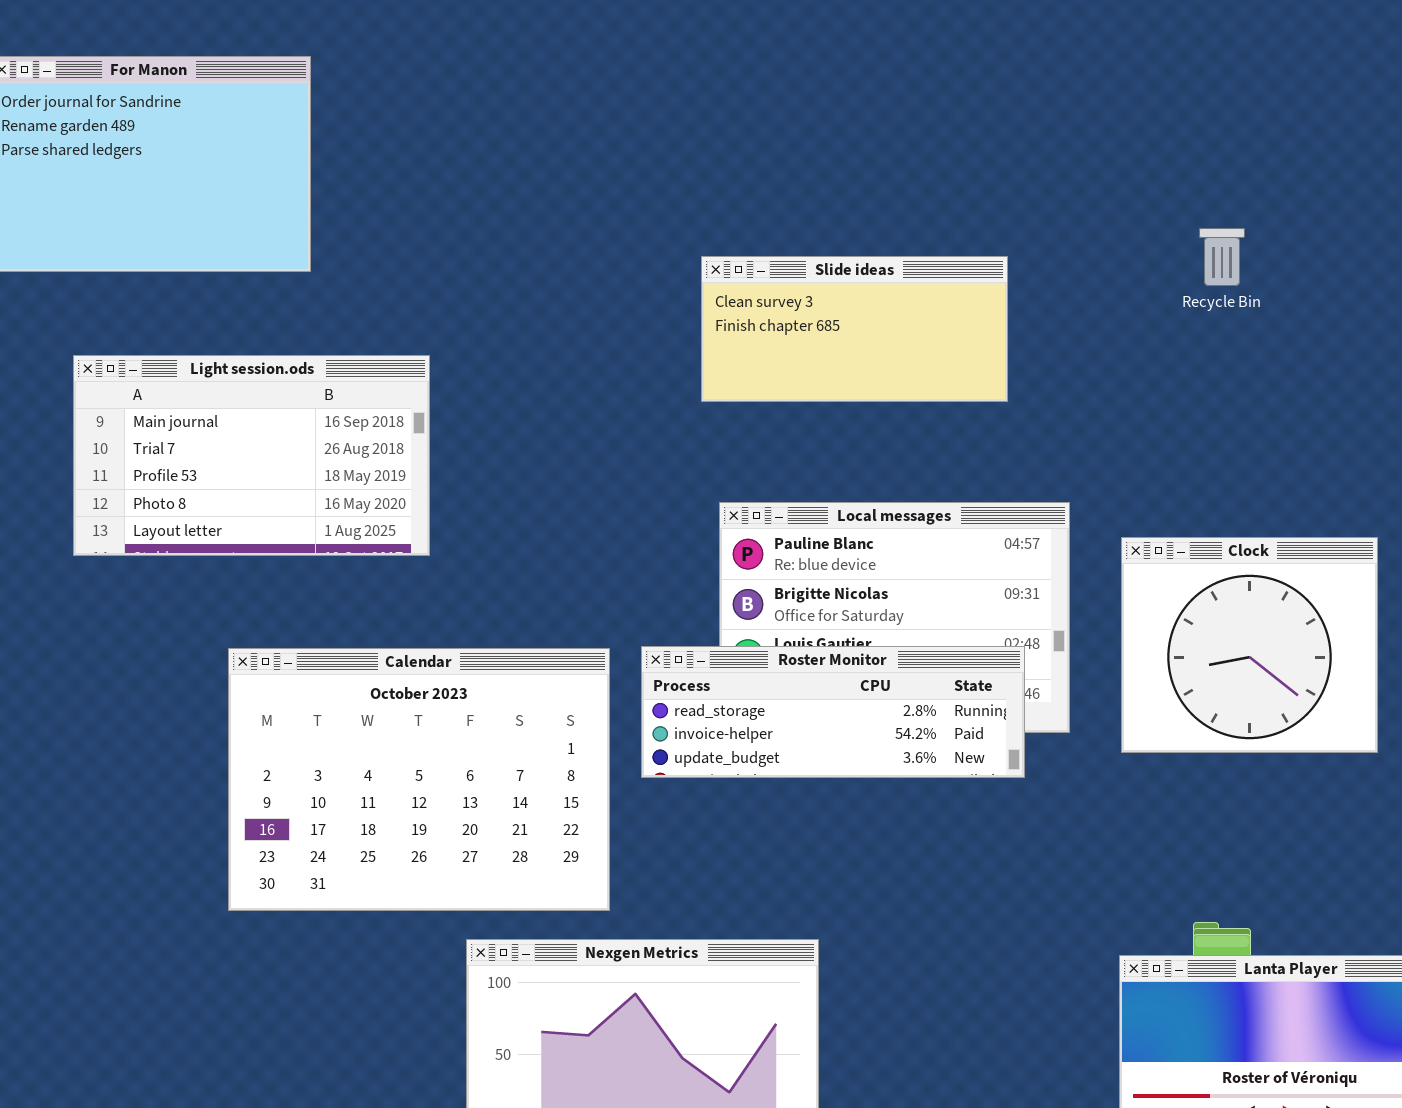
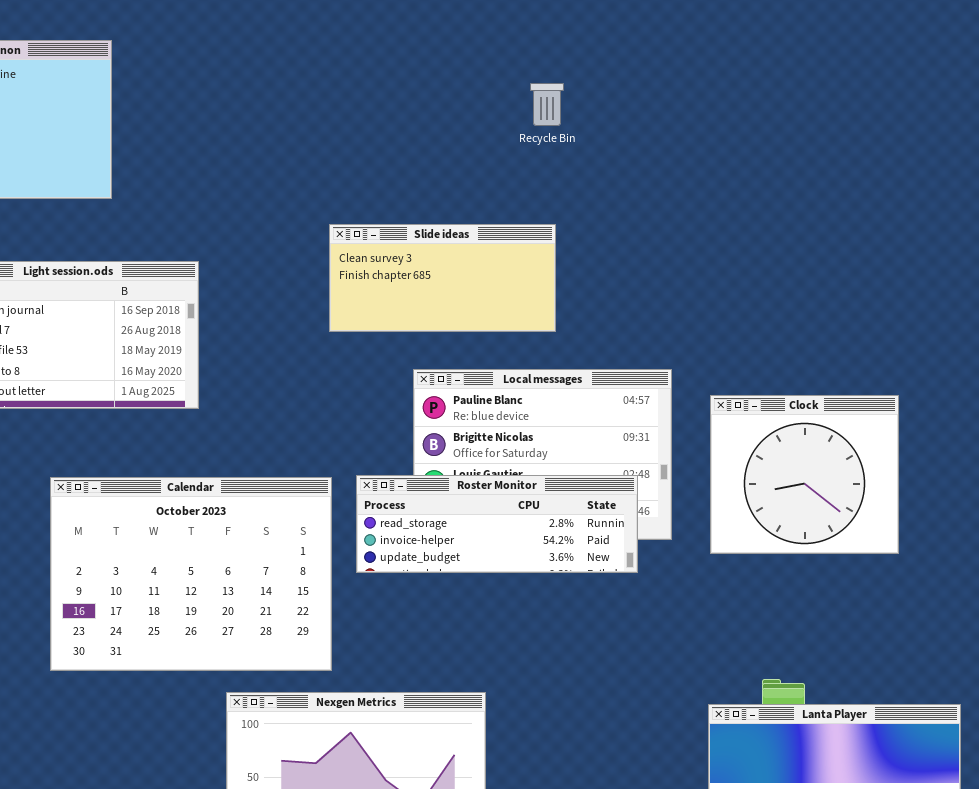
Recycle Bin: [1199,228,1245,286] -> [530,83,564,126], moved
Slide ideas: [701,256,1008,402] -> [329,224,556,332], moved

